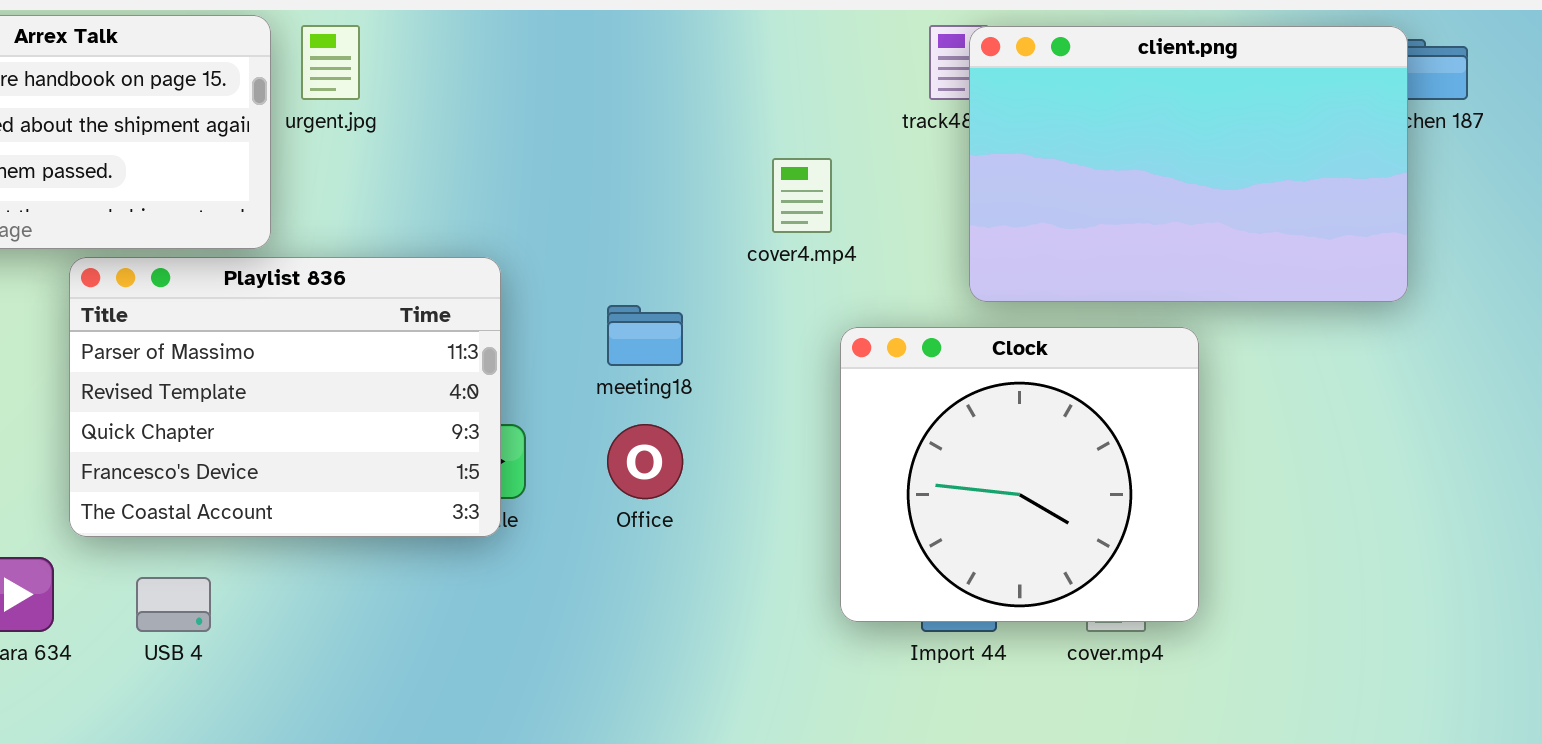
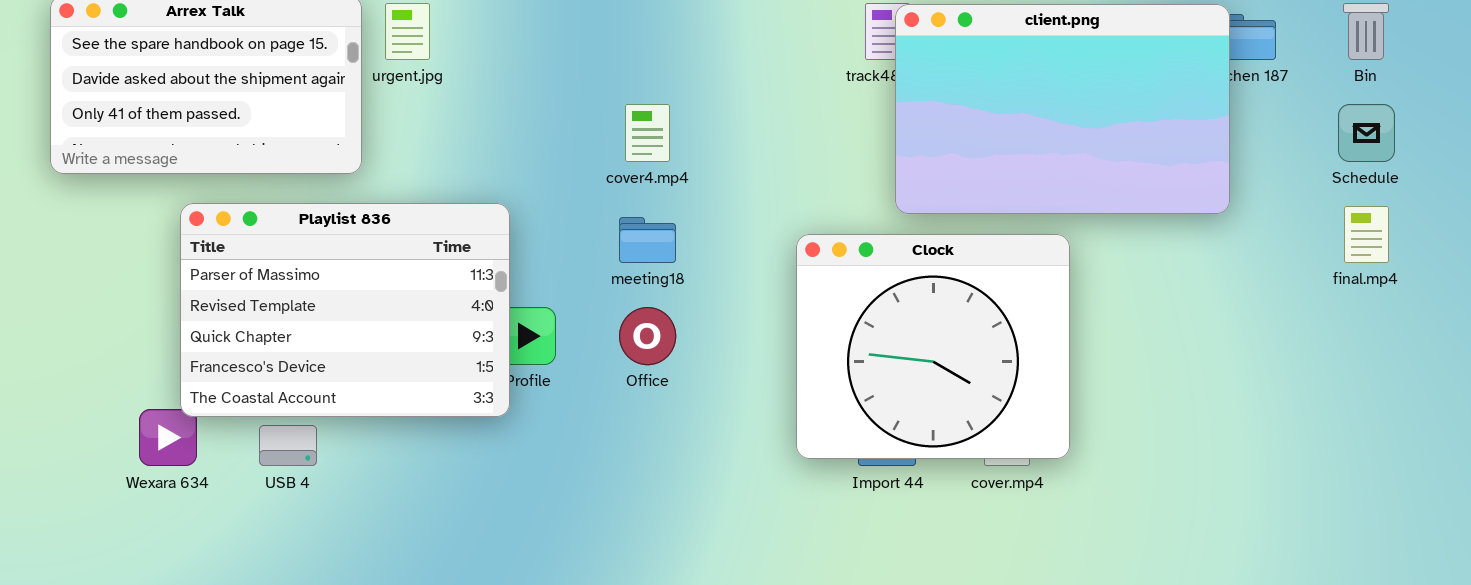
cover4.mp4: [772,158,832,233] -> [625,104,670,162], moved
Playlist 836: [69,257,501,537] -> [180,203,510,417], moved

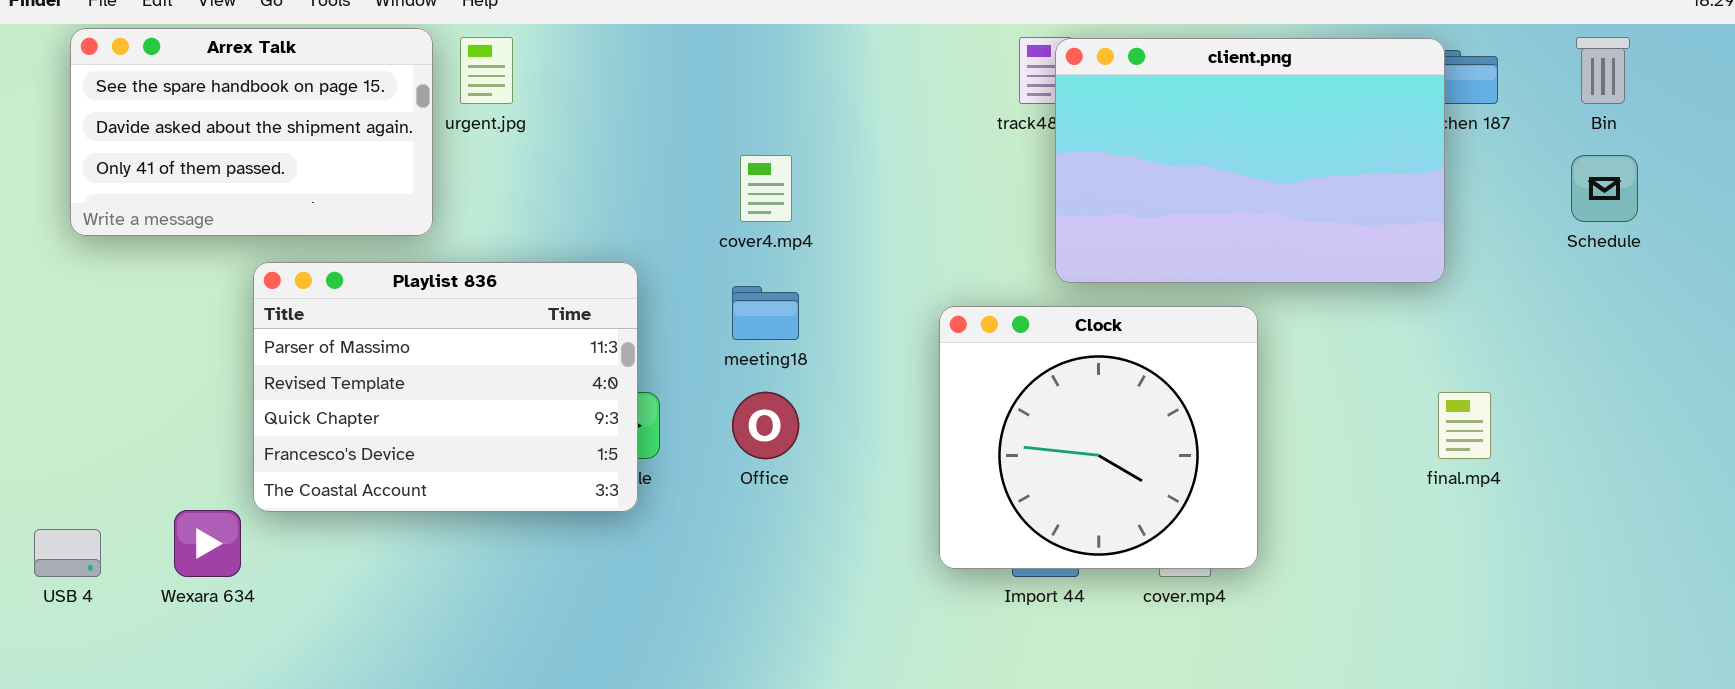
Playlist 836: [180,203,510,417] -> [253,262,638,512], moved
final.mp4: [1344,206,1389,263] -> [1438,392,1491,459], moved
USB 4: [259,425,317,466] -> [34,529,101,577], moved

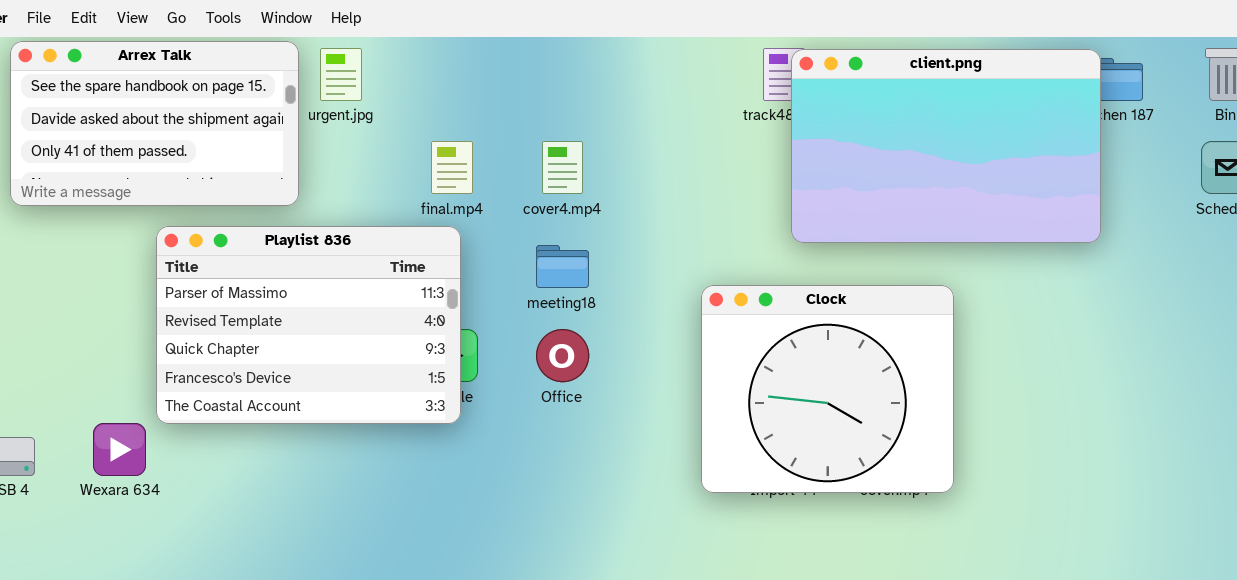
Clock: [939,306,1258,569] -> [701,285,954,493], moved
final.mp4: [1438,392,1491,459] -> [431,141,473,194], moved

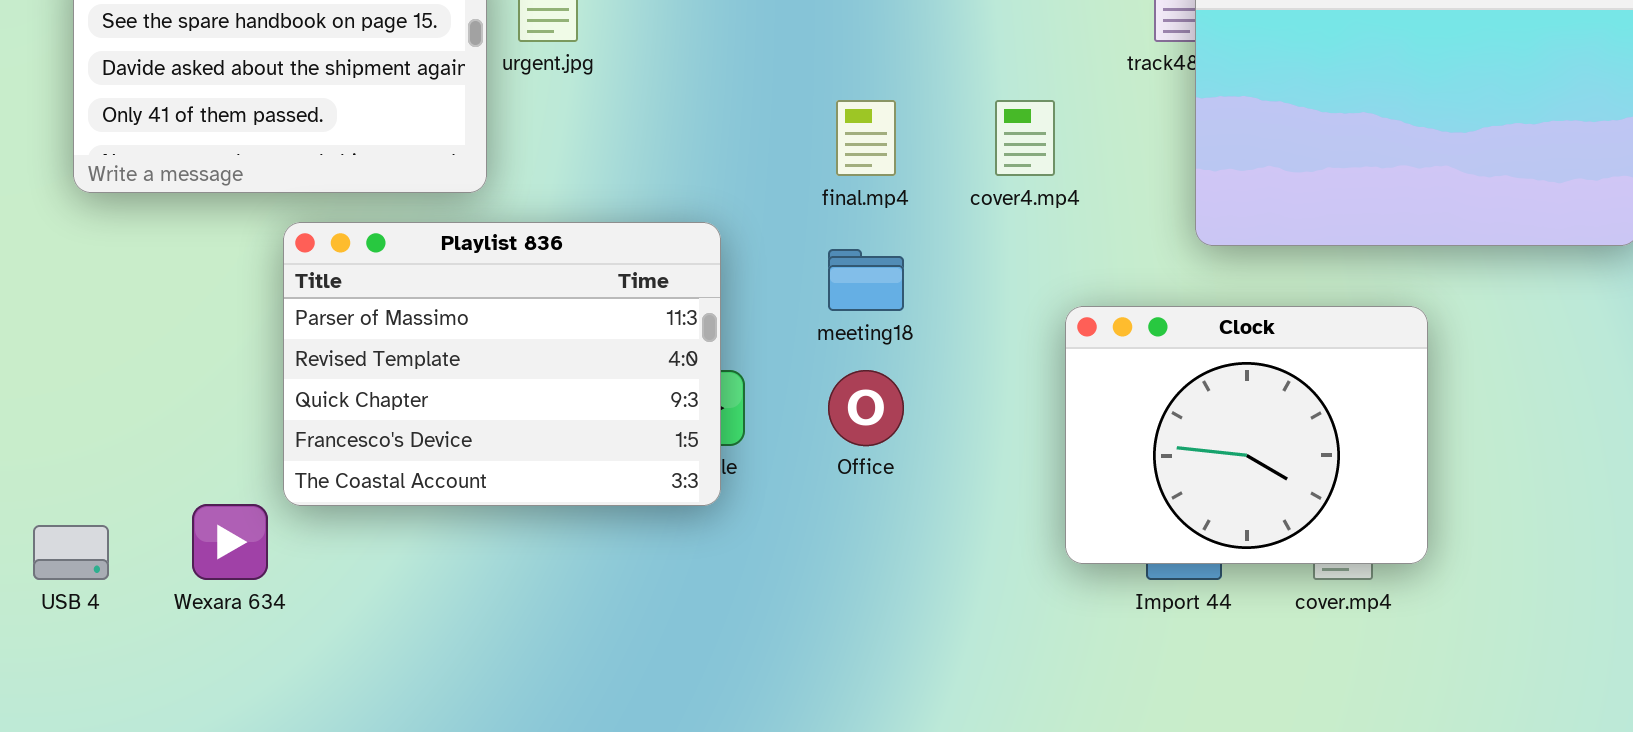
final.mp4: [431,141,473,194] -> [836,100,896,176], moved
cover4.mp4: [542,141,583,194] -> [995,100,1055,176], moved
Clock: [701,285,954,493] -> [1065,306,1428,564], resized

